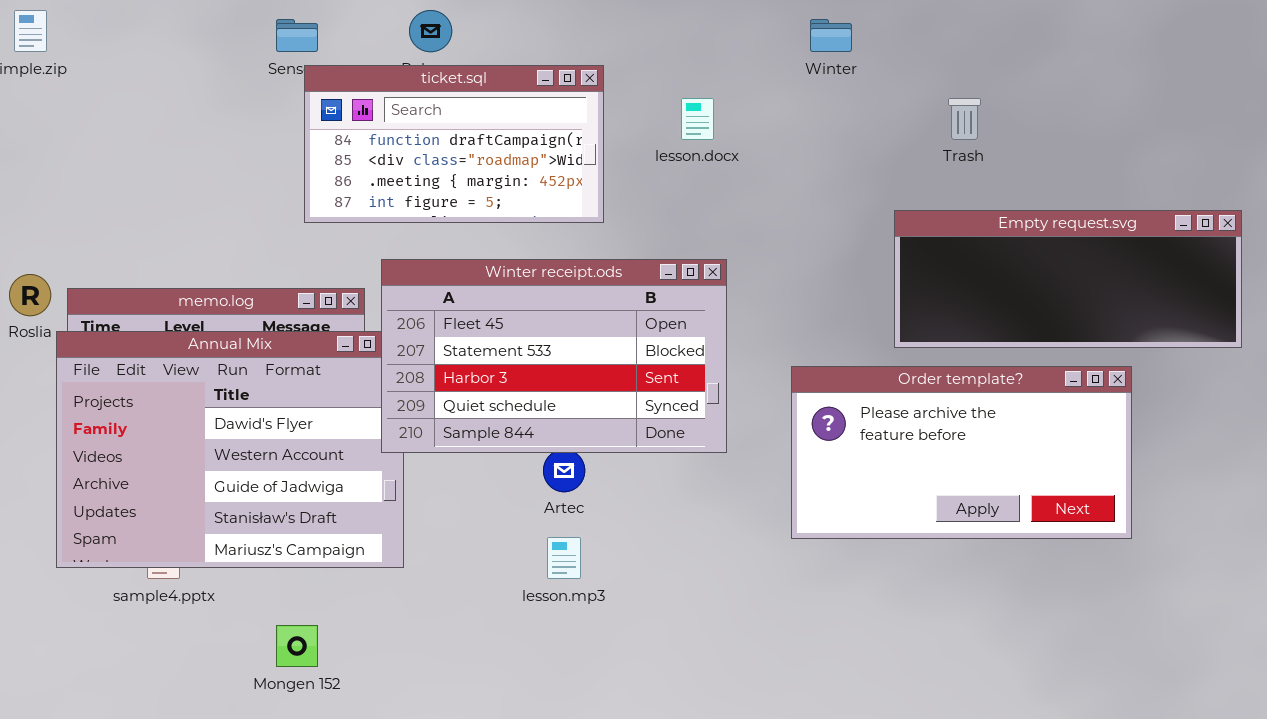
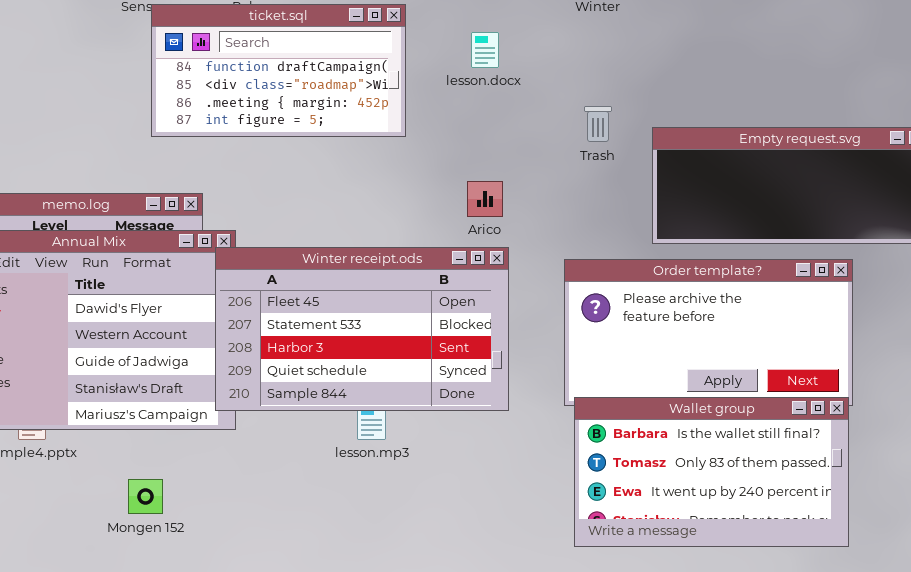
Trash: [948,98,981,140] -> [584,106,612,142], moved
Winter receipt.ods: [381,259,727,453] -> [215,247,509,411], moved
Wallet group: none -> [574,397,849,547], opened

